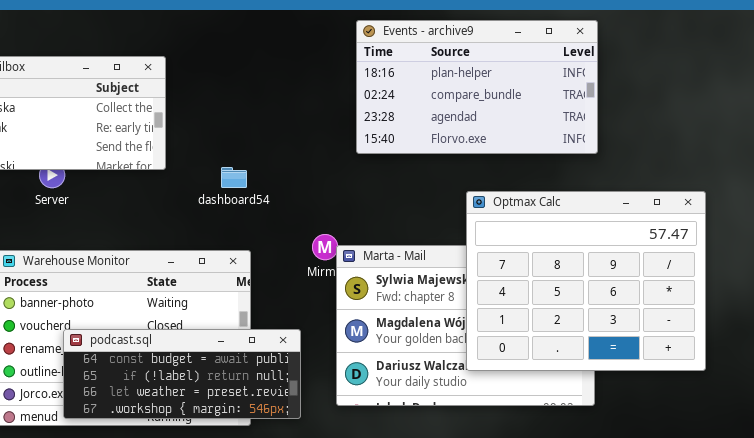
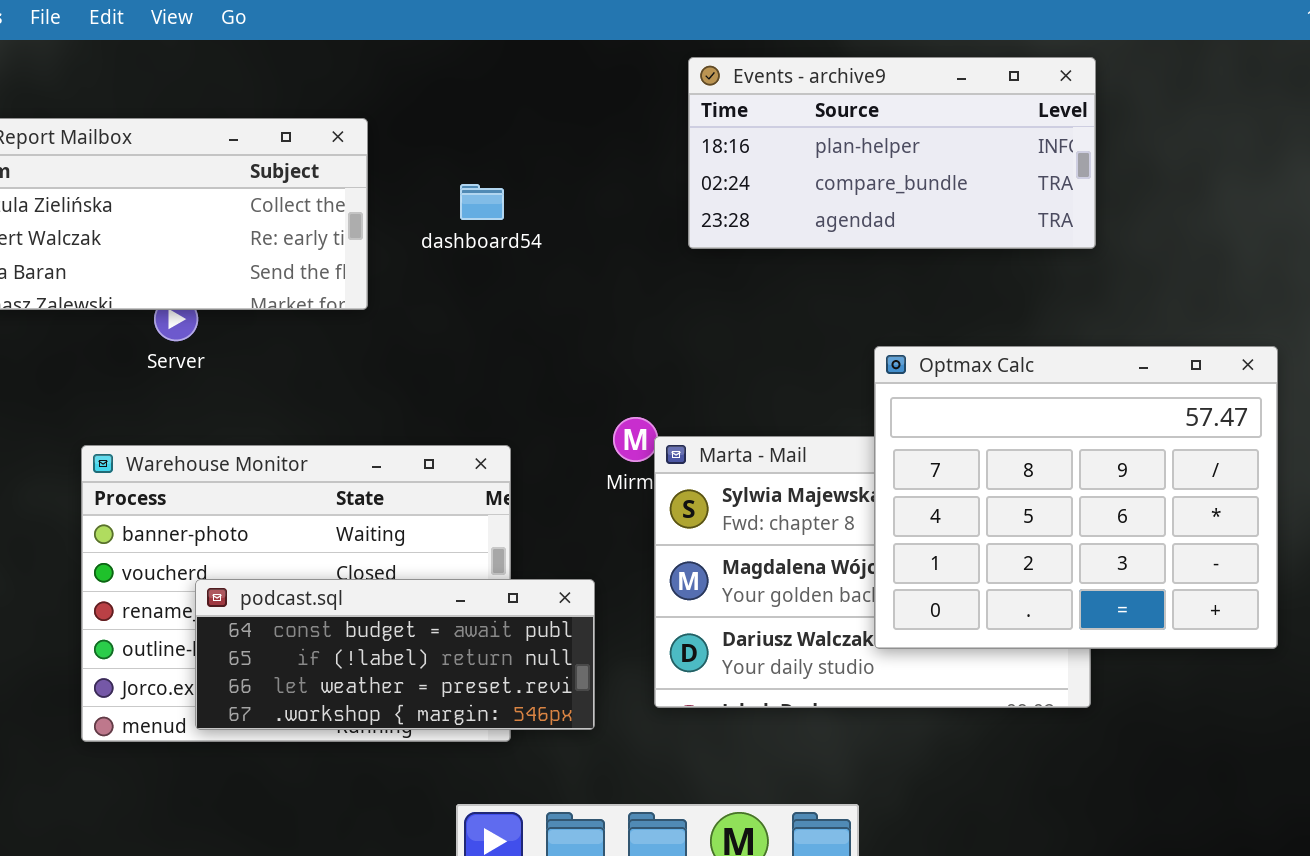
Events - archive9: [356,20,598,154] -> [688,57,1096,249], resized
dashboard54: [221,167,247,188] -> [460,184,504,220], moved

